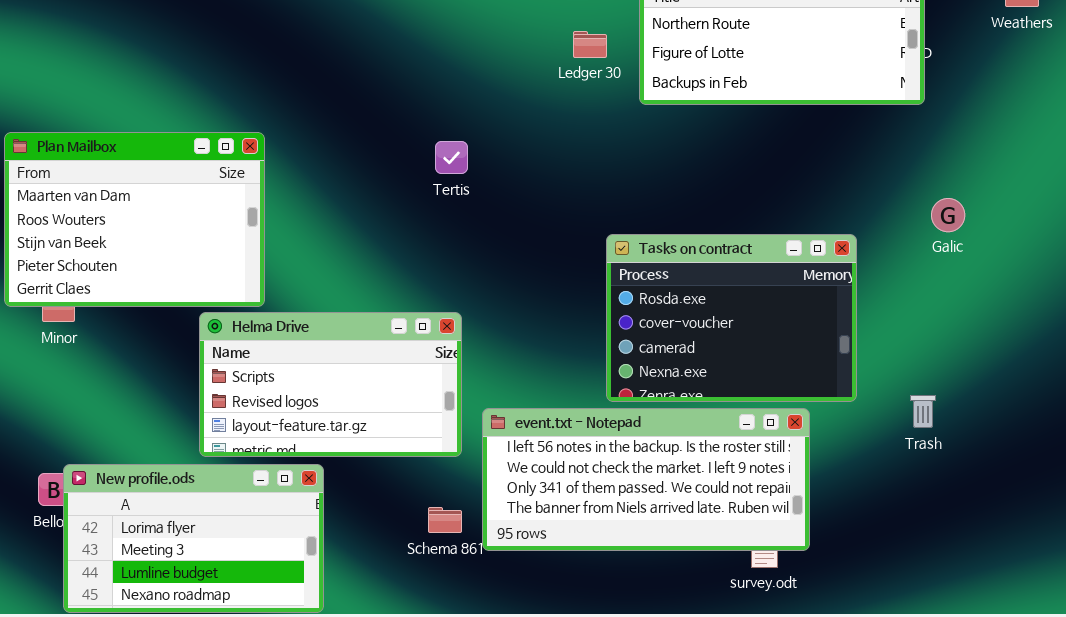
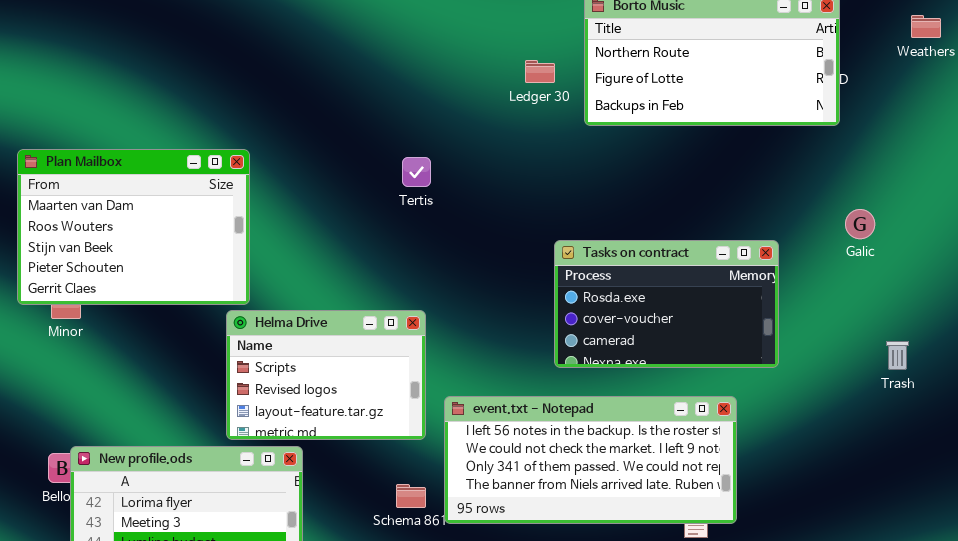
Tasks on contract: [606,234,857,402] -> [554,240,779,368], resized
Helma Drive: [199,312,462,457] -> [226,310,426,440], resized
Trash: [910,395,936,428] -> [886,341,909,370], moved

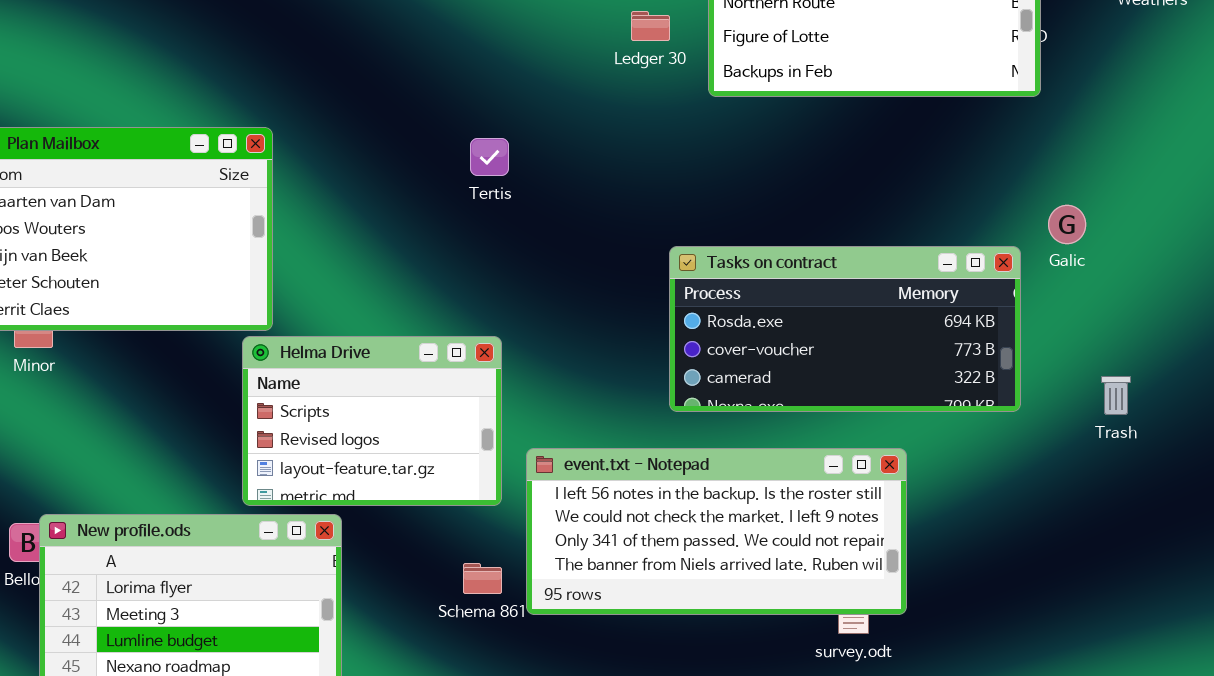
Tasks on contract: [554,240,779,368] -> [669,246,1021,412], resized

